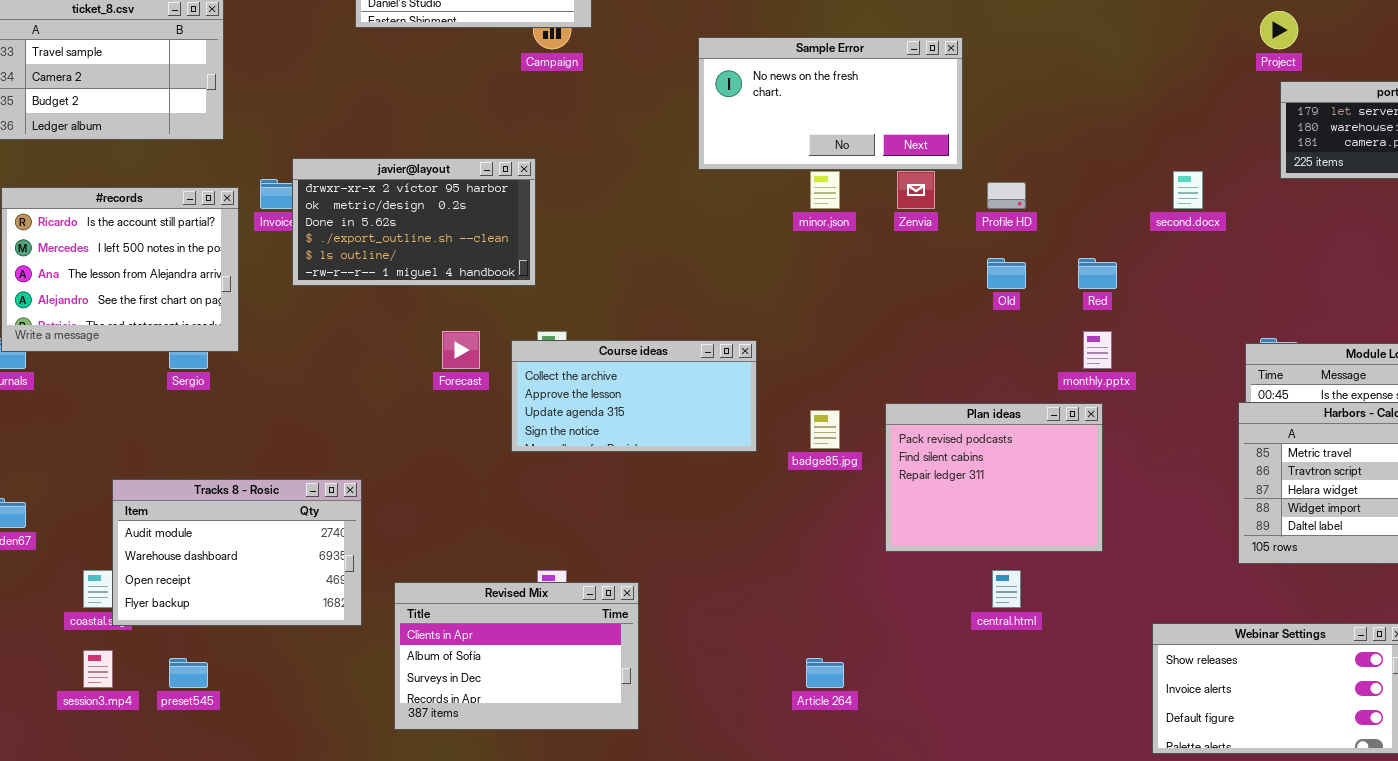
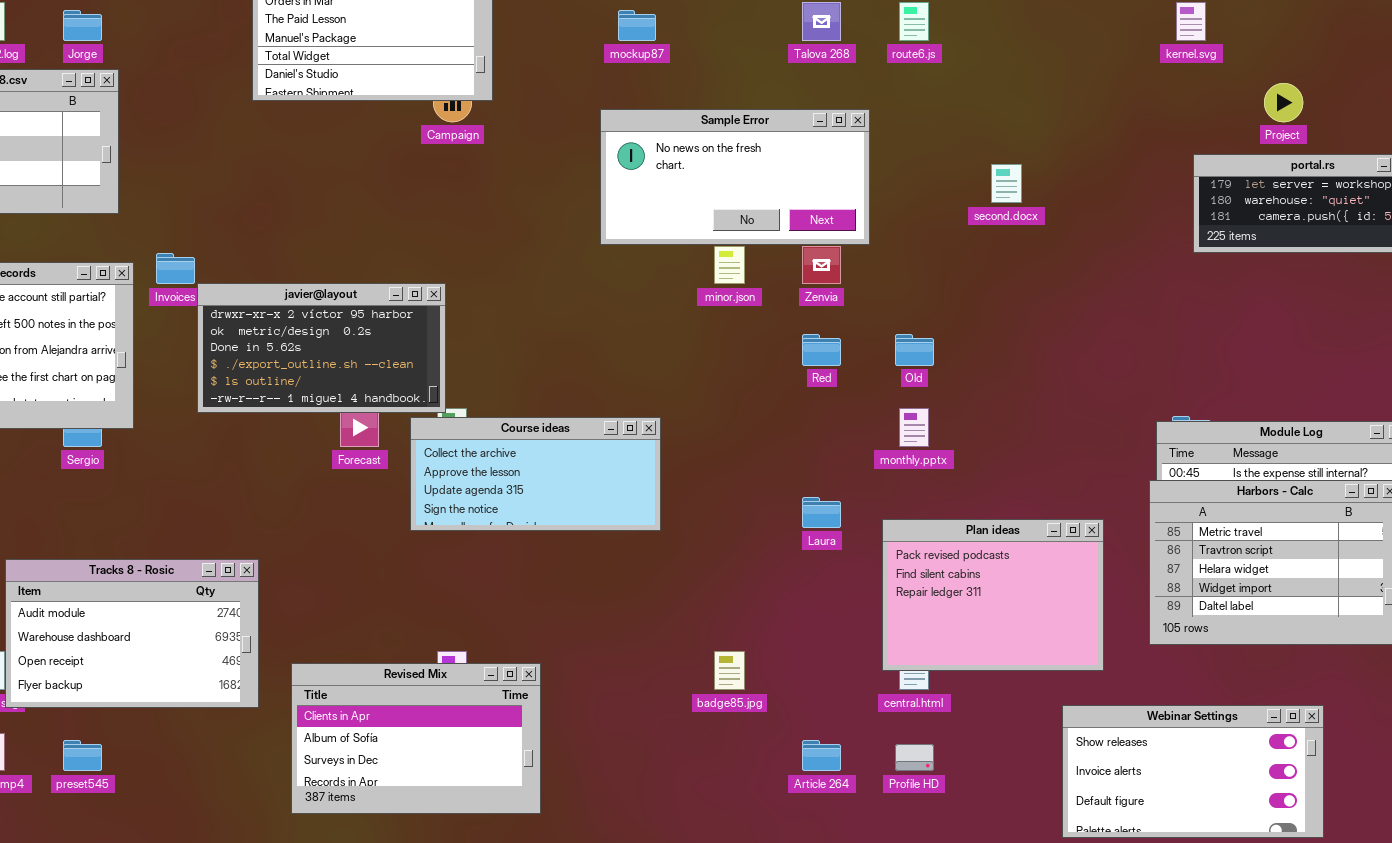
Project: [1260,11,1298,49] -> [1264,83,1303,122], moved
javier@layout: [292,158,536,286] -> [197,283,446,413], moved
second.docx: [1173,171,1203,209] -> [991,164,1022,203], moved
Profile HD: [987,182,1026,209] -> [895,744,934,771], moved
Red: [1078,258,1117,289] -> [802,334,841,366], moved
monthly.pptx: [1083,331,1112,369] -> [899,408,929,447], moved
Plan ideas: [885,403,1103,552] -> [882,519,1104,671], moved
badge85.jpg: [810,410,840,449] -> [714,651,745,690], moved
Article 264: [806,658,844,688] -> [802,740,841,771], moved

